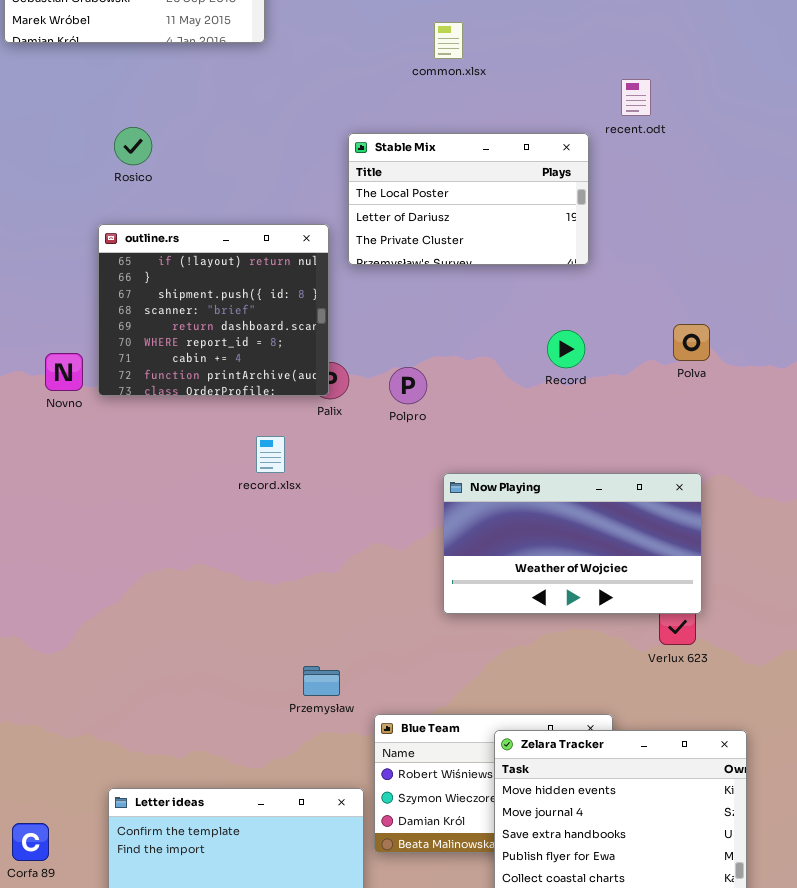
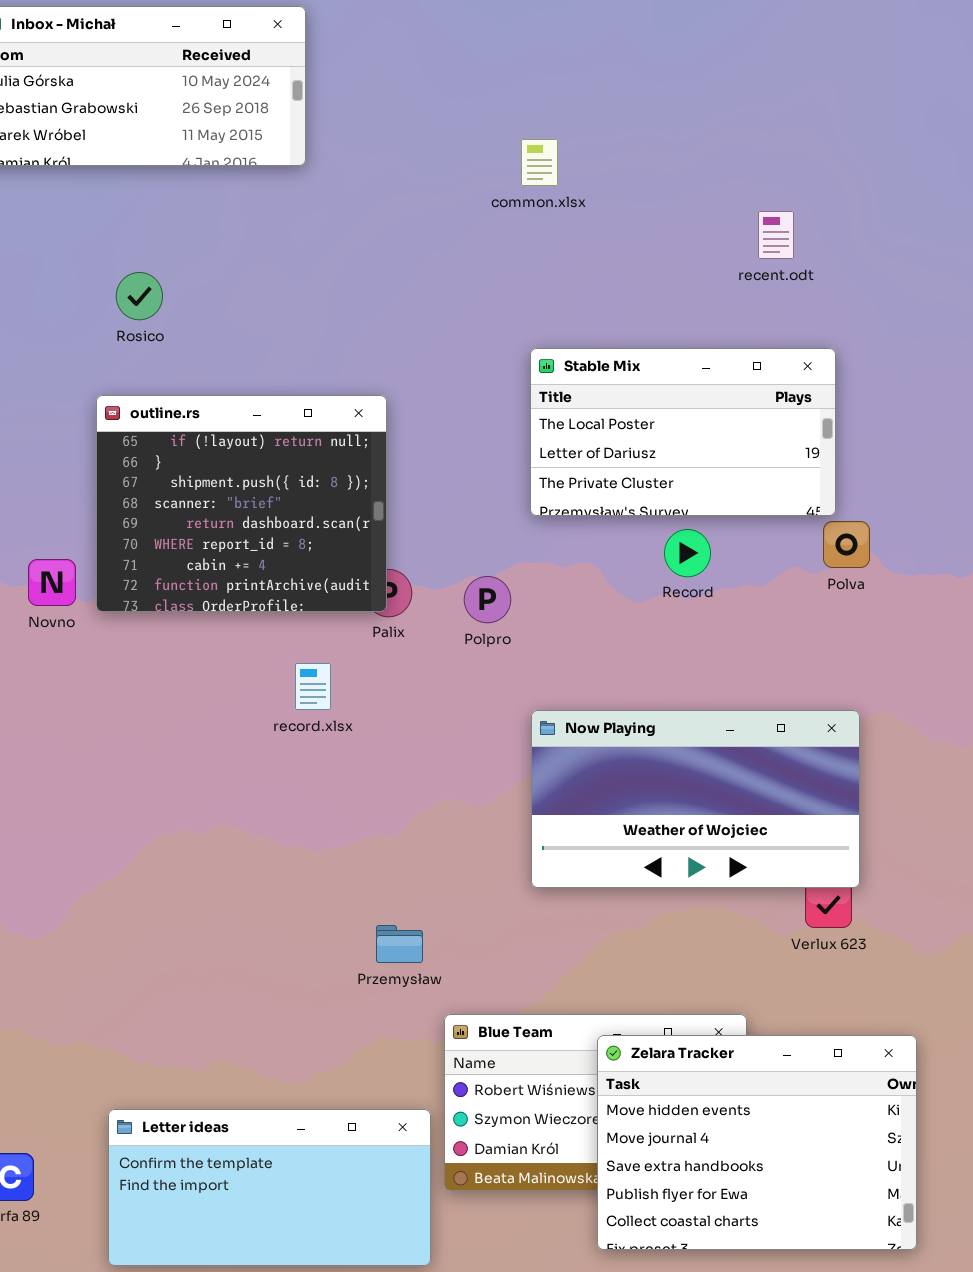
Stable Mix: [348,133,589,265] -> [530,348,836,516], moved
Przemysław: [303,666,340,696] -> [376,925,423,963], moved

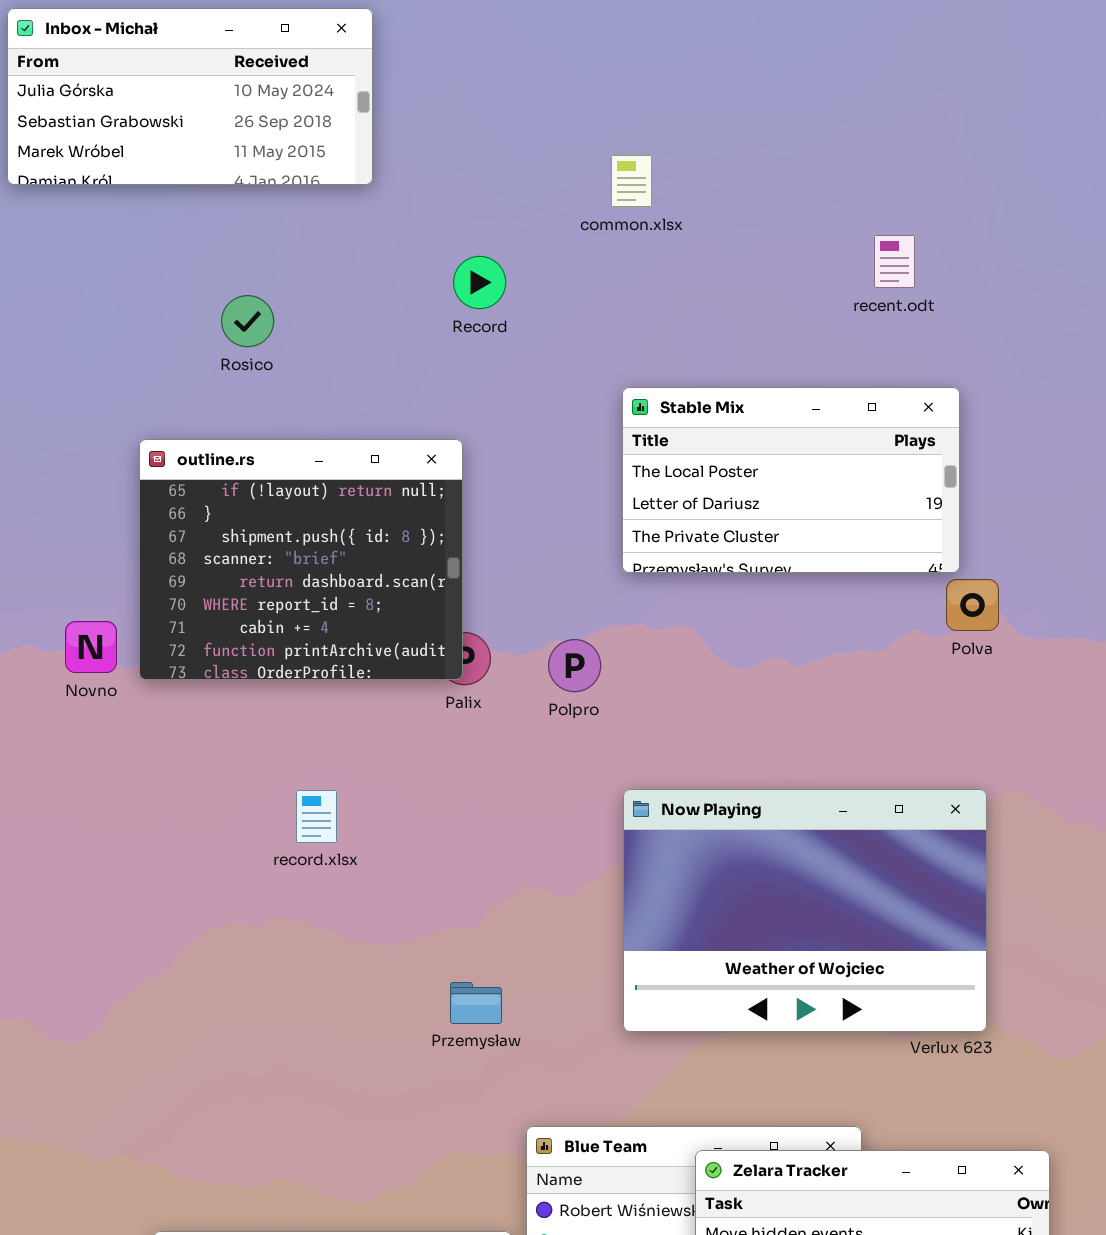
Rosico: [116,272,163,320] -> [221,295,274,347], moved
Record: [664,529,711,577] -> [453,256,506,309], moved
record.xlsx: [295,663,331,710] -> [296,790,337,843], moved
Now Playing: [531,710,860,888] -> [623,789,987,1032], resized
Przemysław: [376,925,423,963] -> [450,982,502,1024], moved

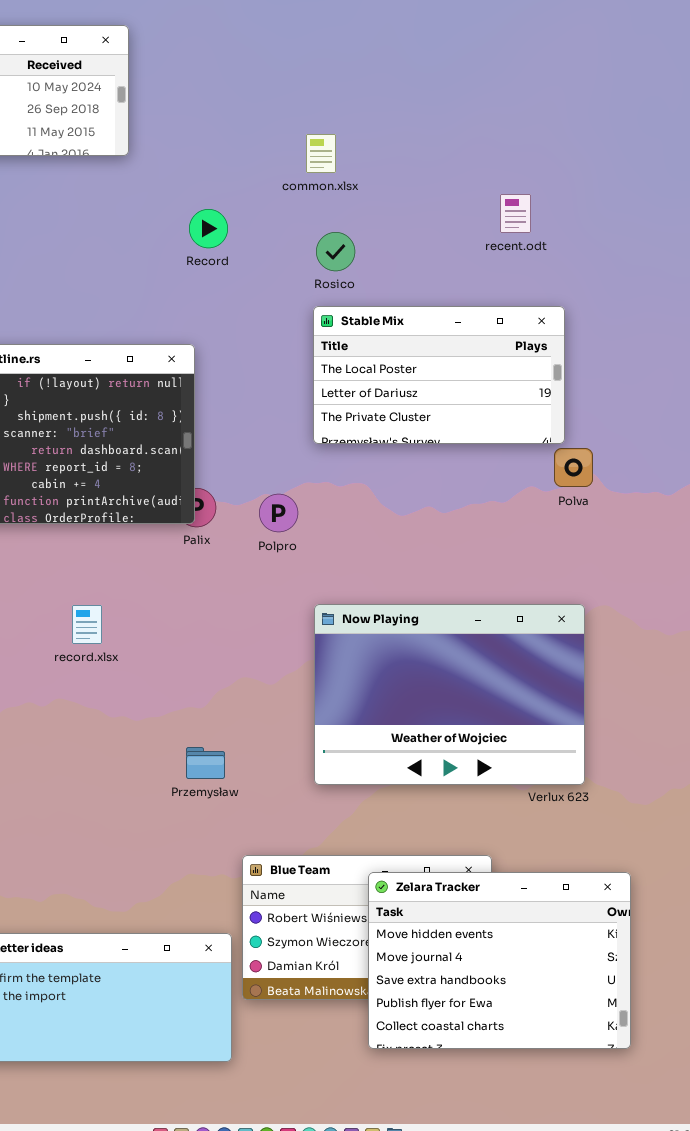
Rosico: [221,295,274,347] -> [316,232,355,271], moved

